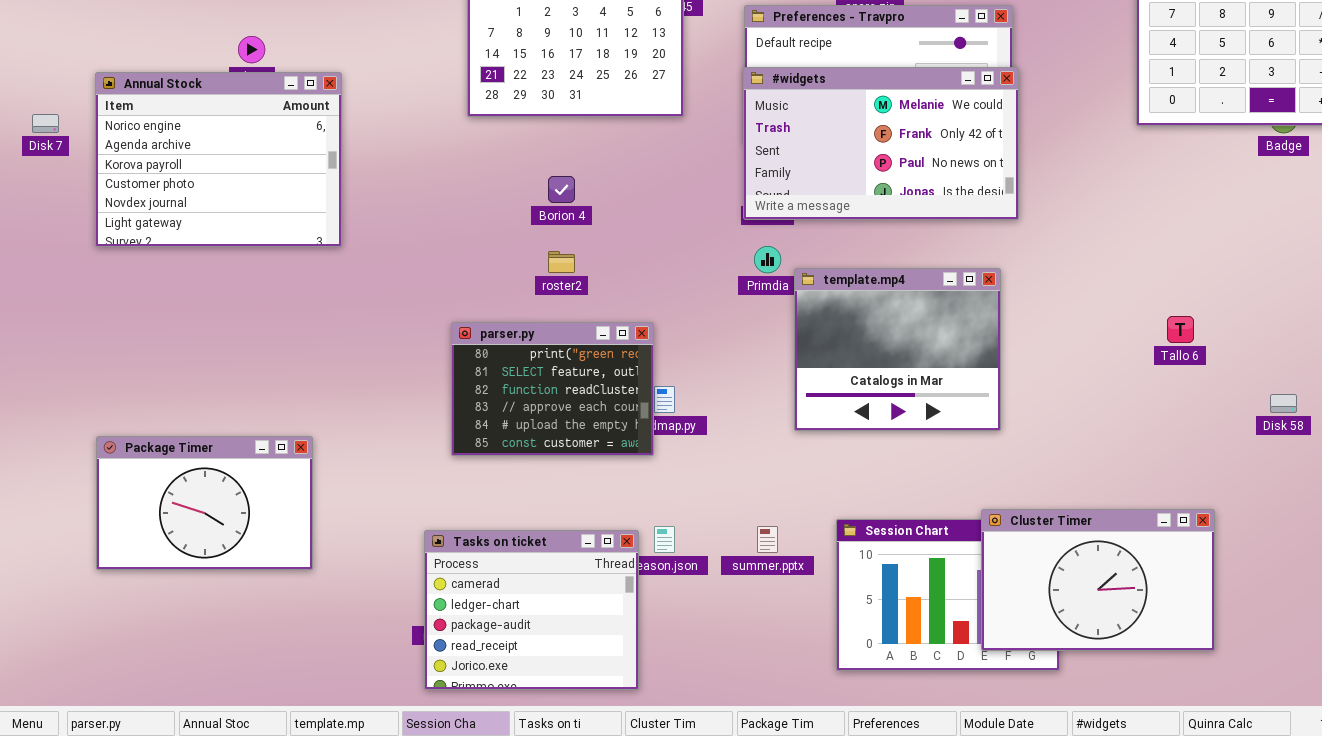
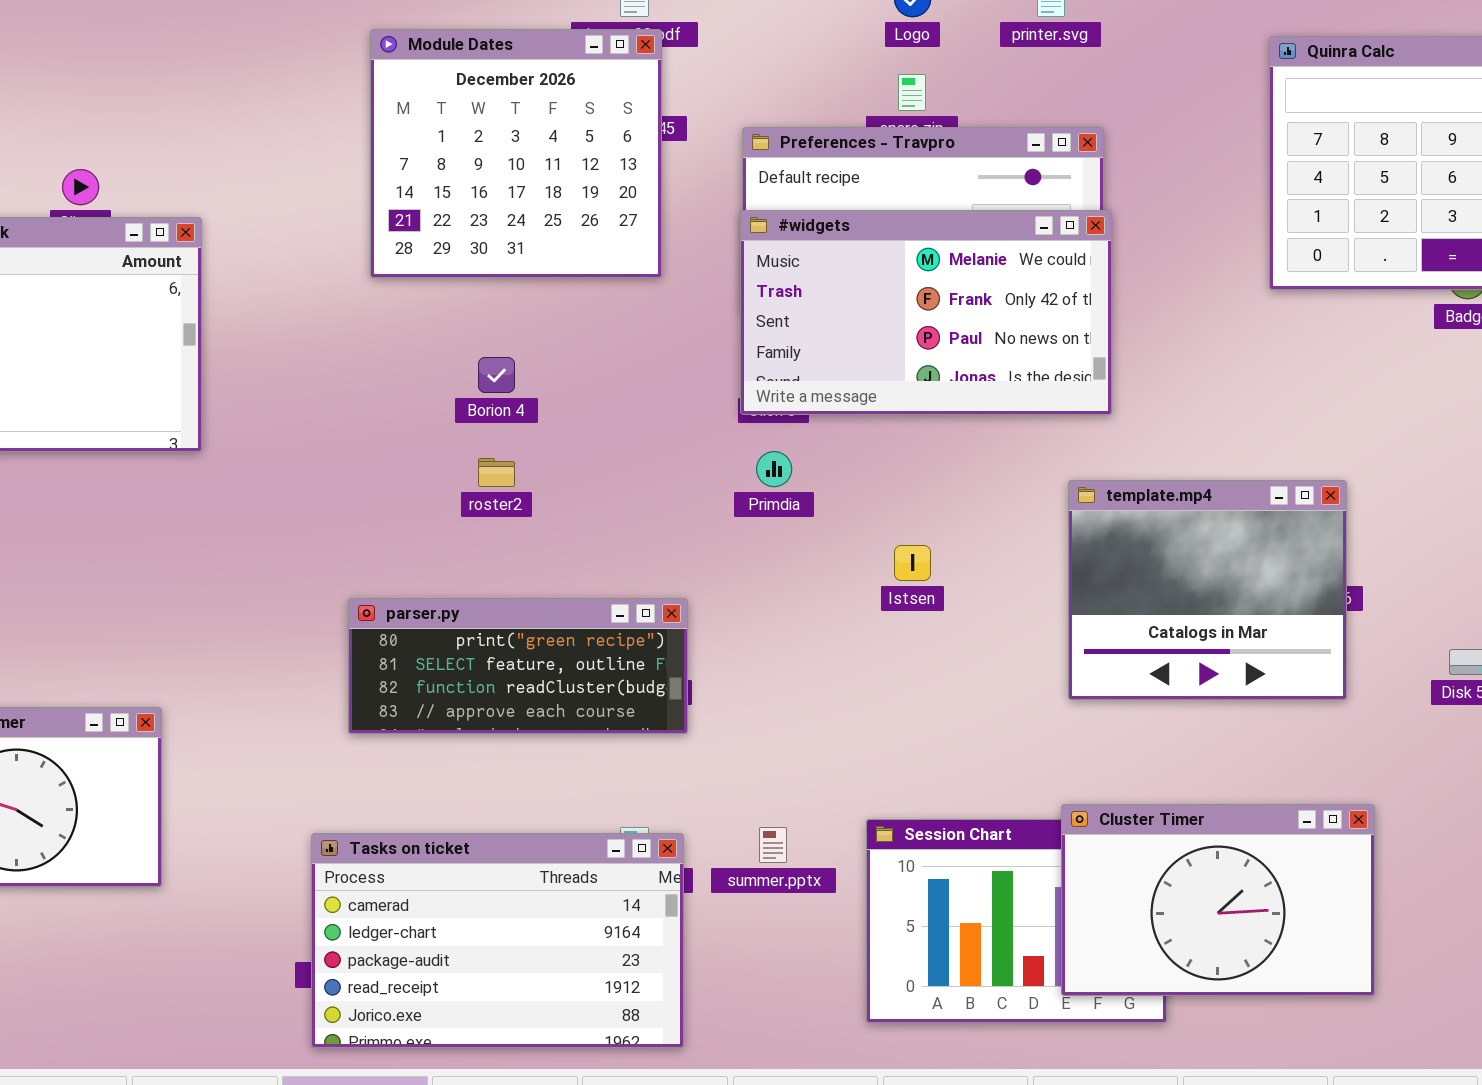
template.mp4: [794,268,1001,431] -> [1068,480,1347,700], moved
parser.py: [451,322,654,456] -> [348,598,688,734], resized
Tasks on ticket: [424,530,639,690] -> [311,833,684,1048], resized

